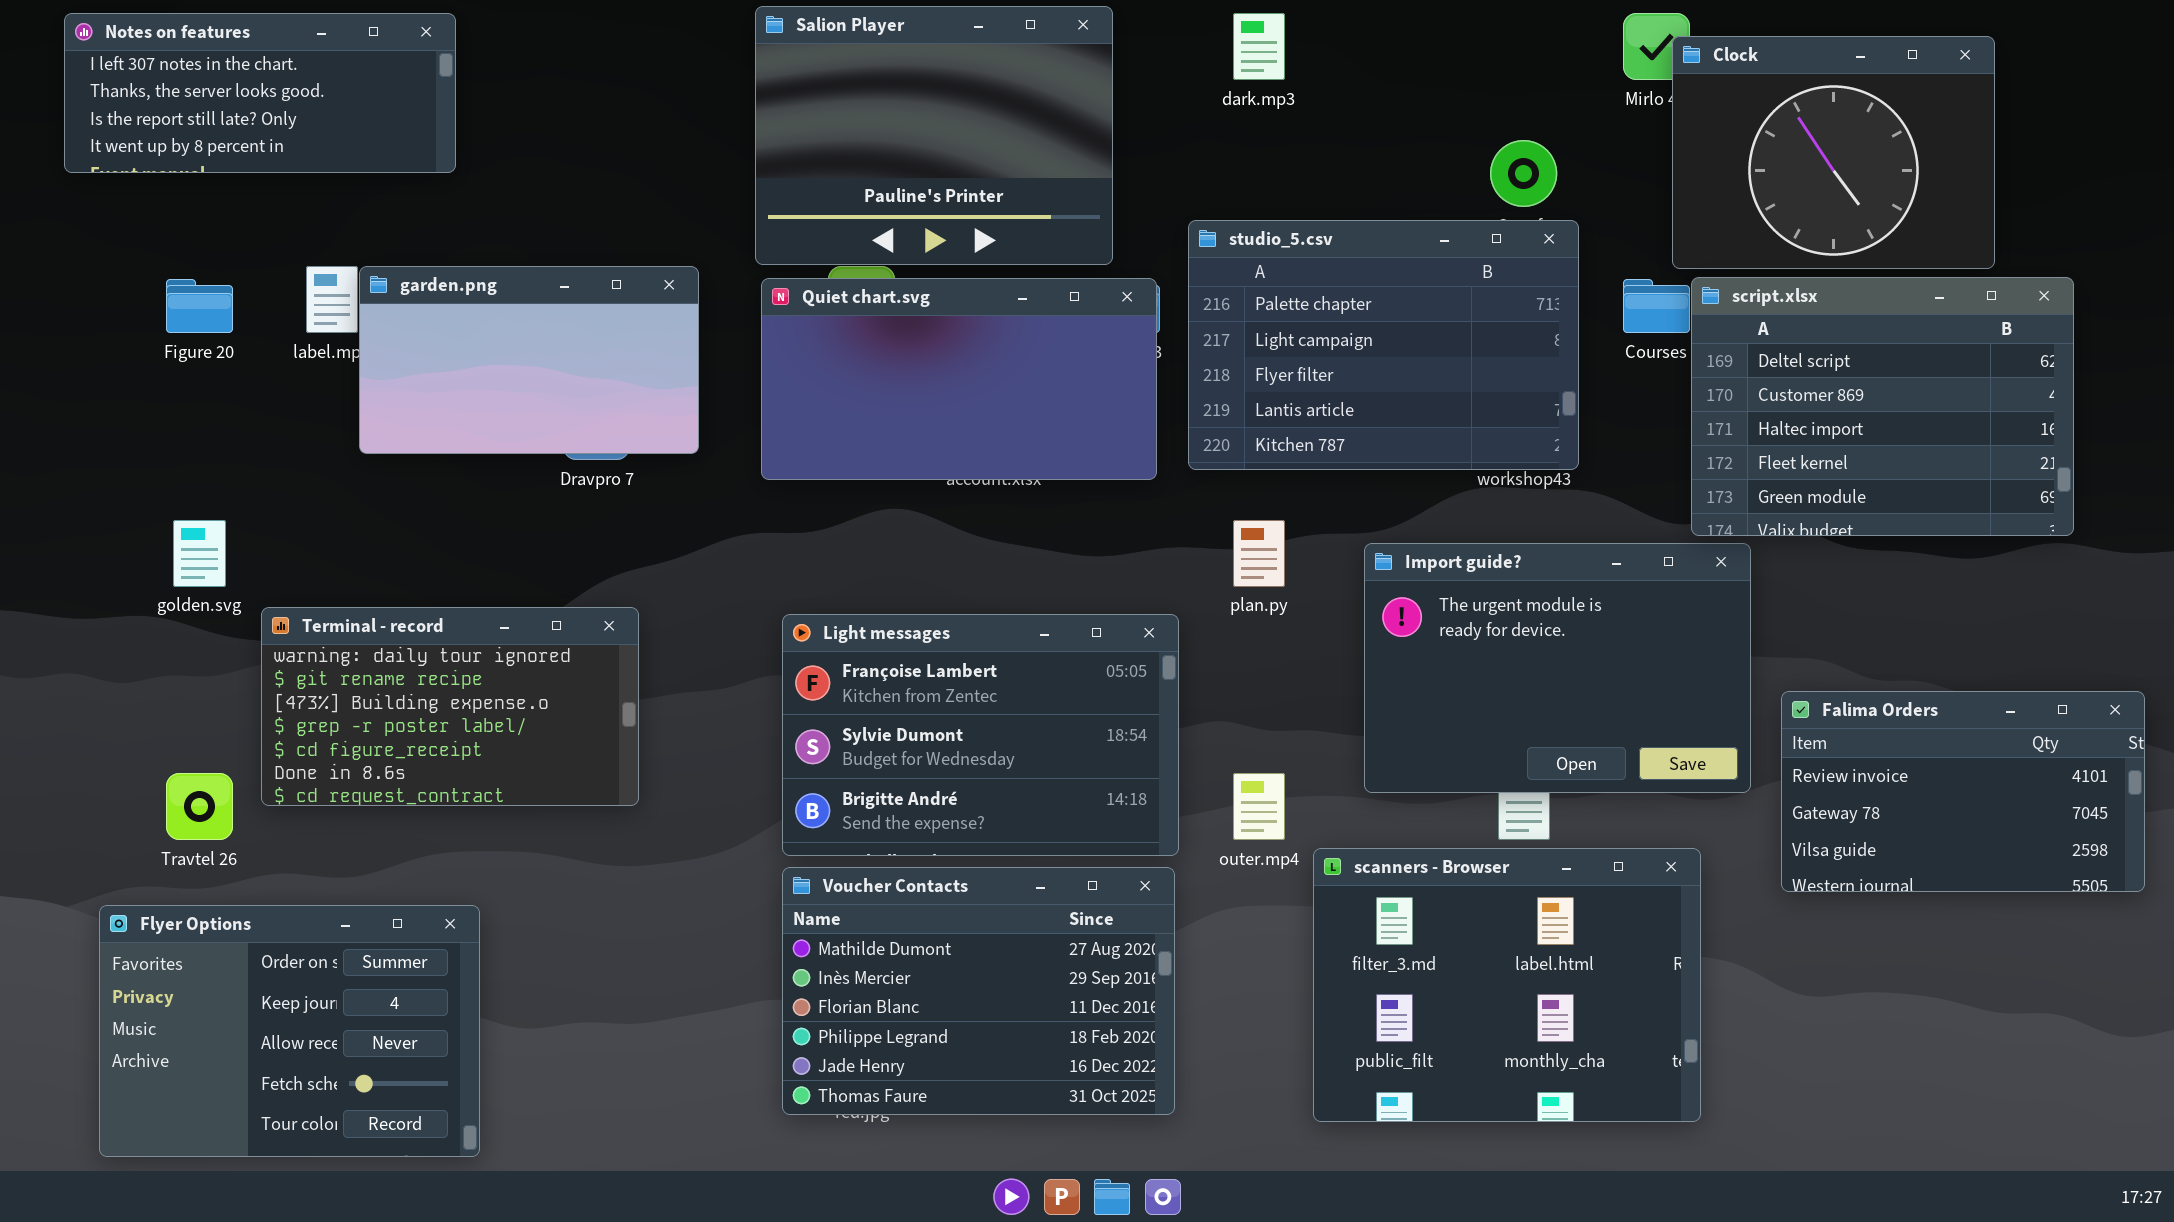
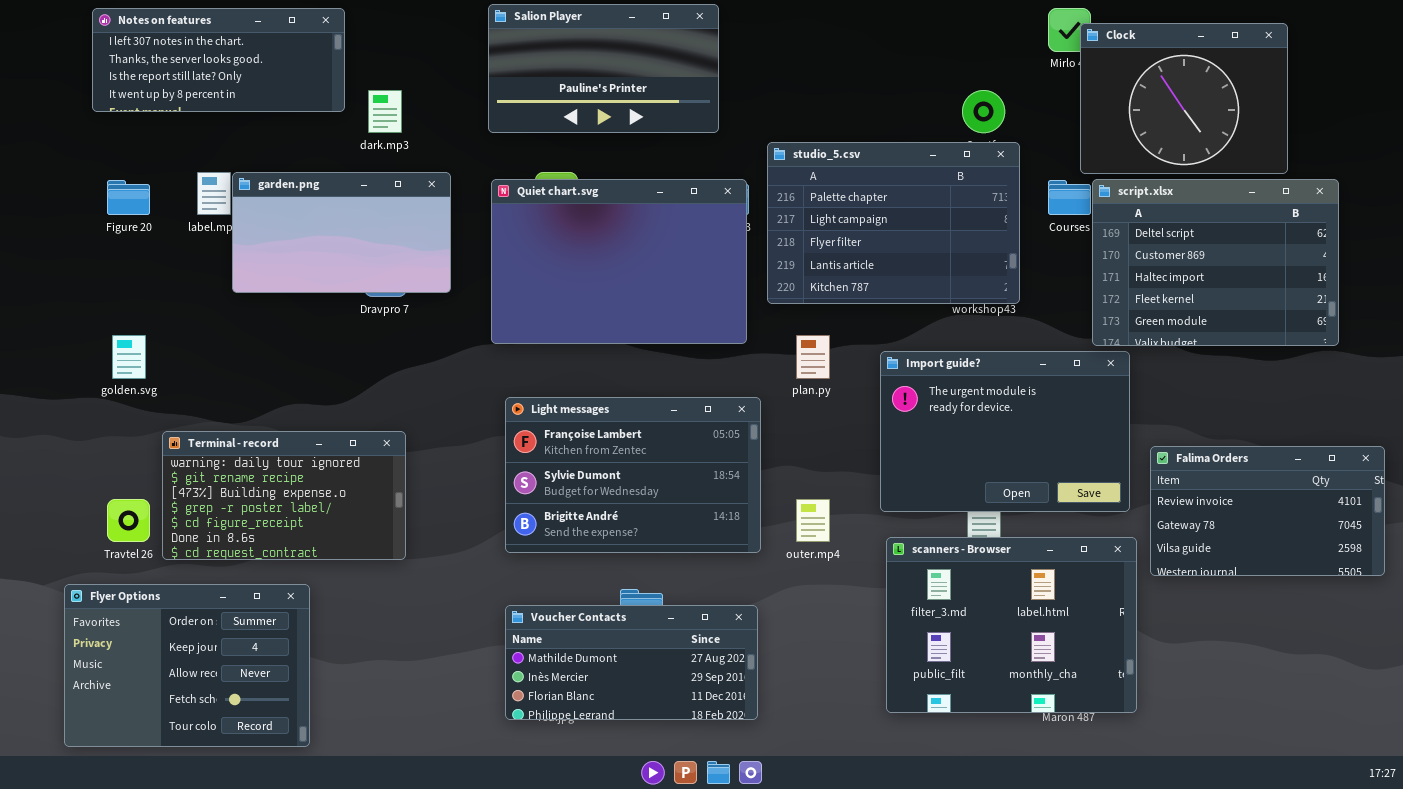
Salion Player: [755,6,1113,265] -> [488,4,719,133], resized
Notes on features: [64,13,456,173] -> [92,8,345,112], moved
dark.mp3: [1233,13,1285,80] -> [368,90,402,133], moved
Quiet chart.svg: [761,278,1157,480] -> [491,179,747,344], resized
Terminal - record: [261,607,639,806] -> [162,431,406,560], moved
scanners - Browser: [1313,848,1701,1122] -> [886,537,1137,713], moved
Voucher Contacts: [782,867,1175,1115] -> [505,605,758,720], resized

